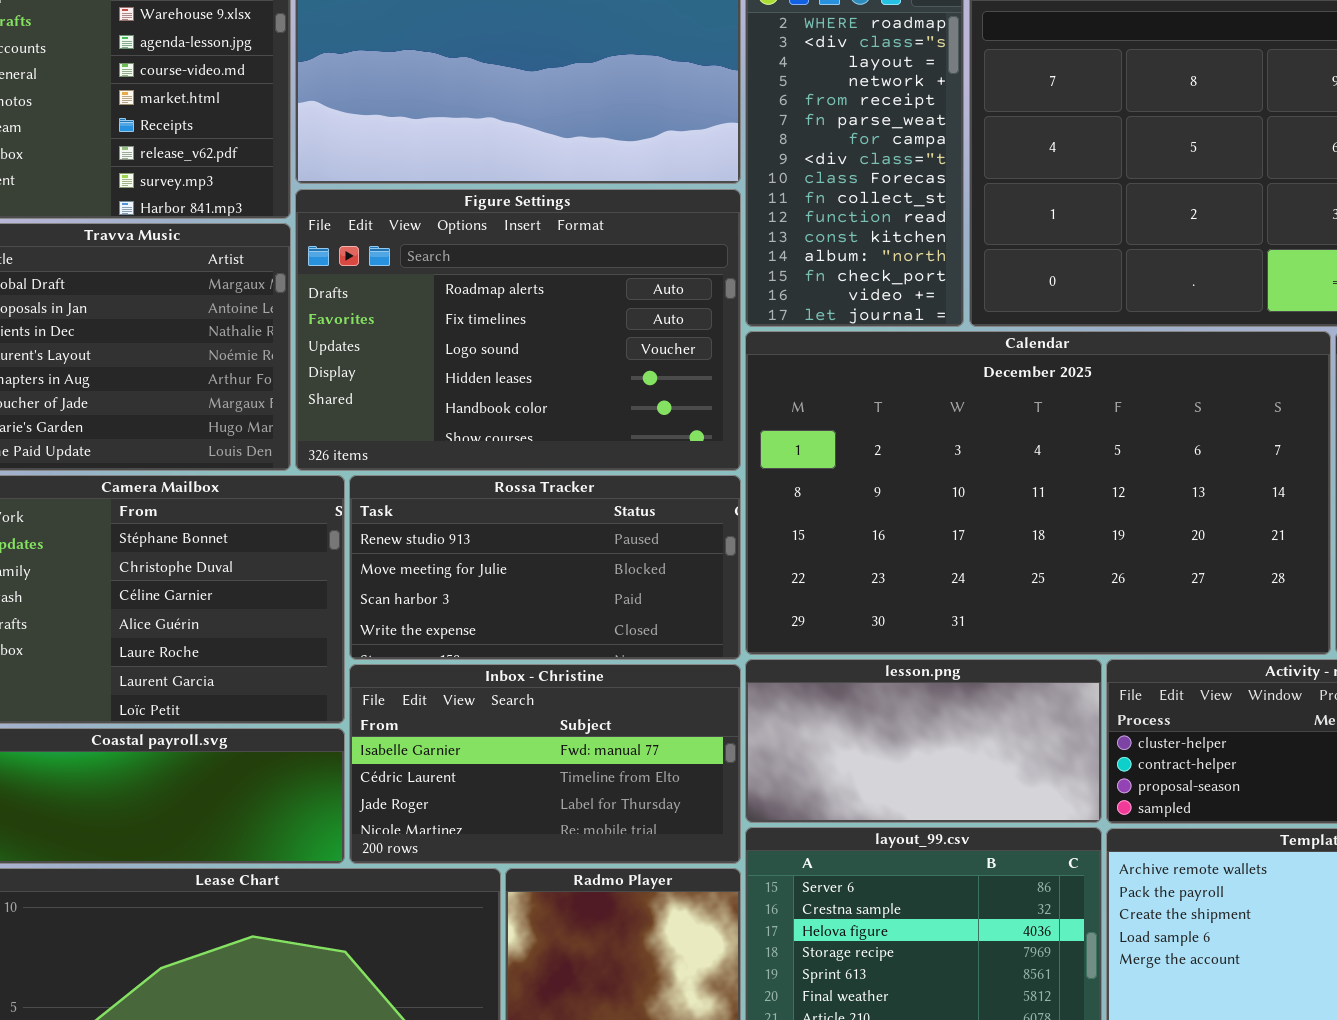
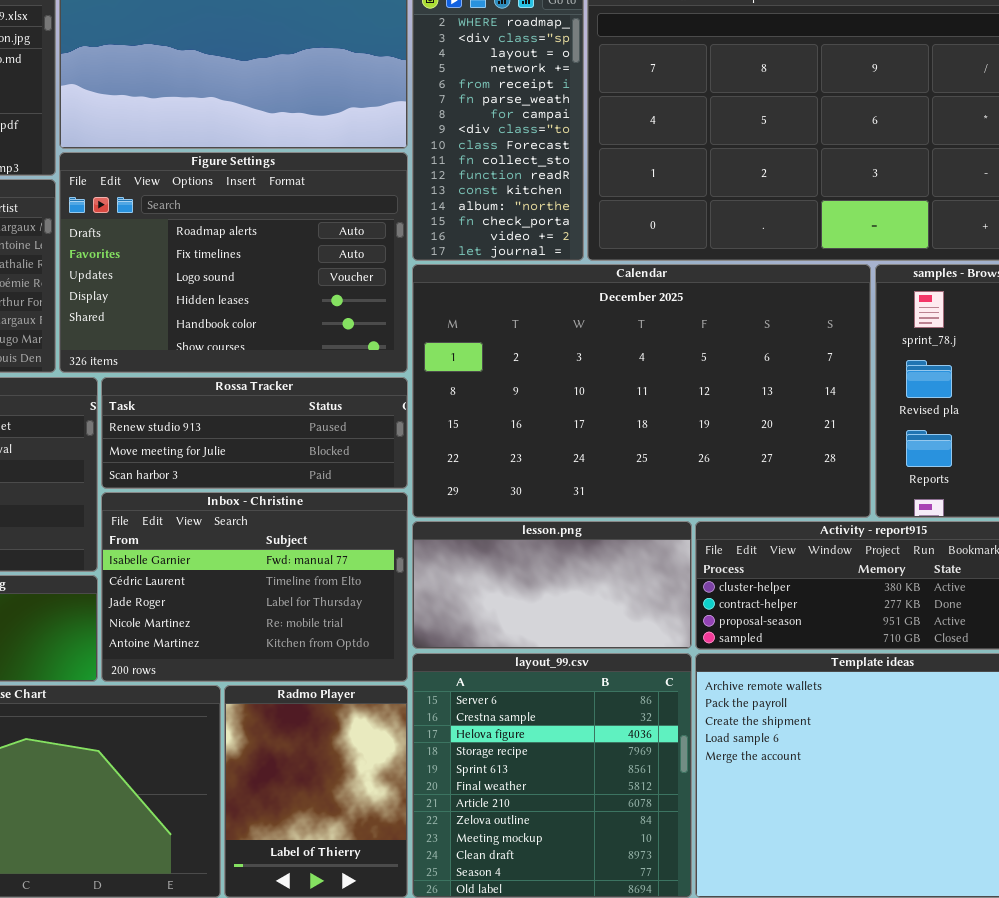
Rossa Tracker: [349,475,741,660] -> [101,377,408,489], resized
Inbox - Christine: [349,664,741,864] -> [101,492,408,682], resized

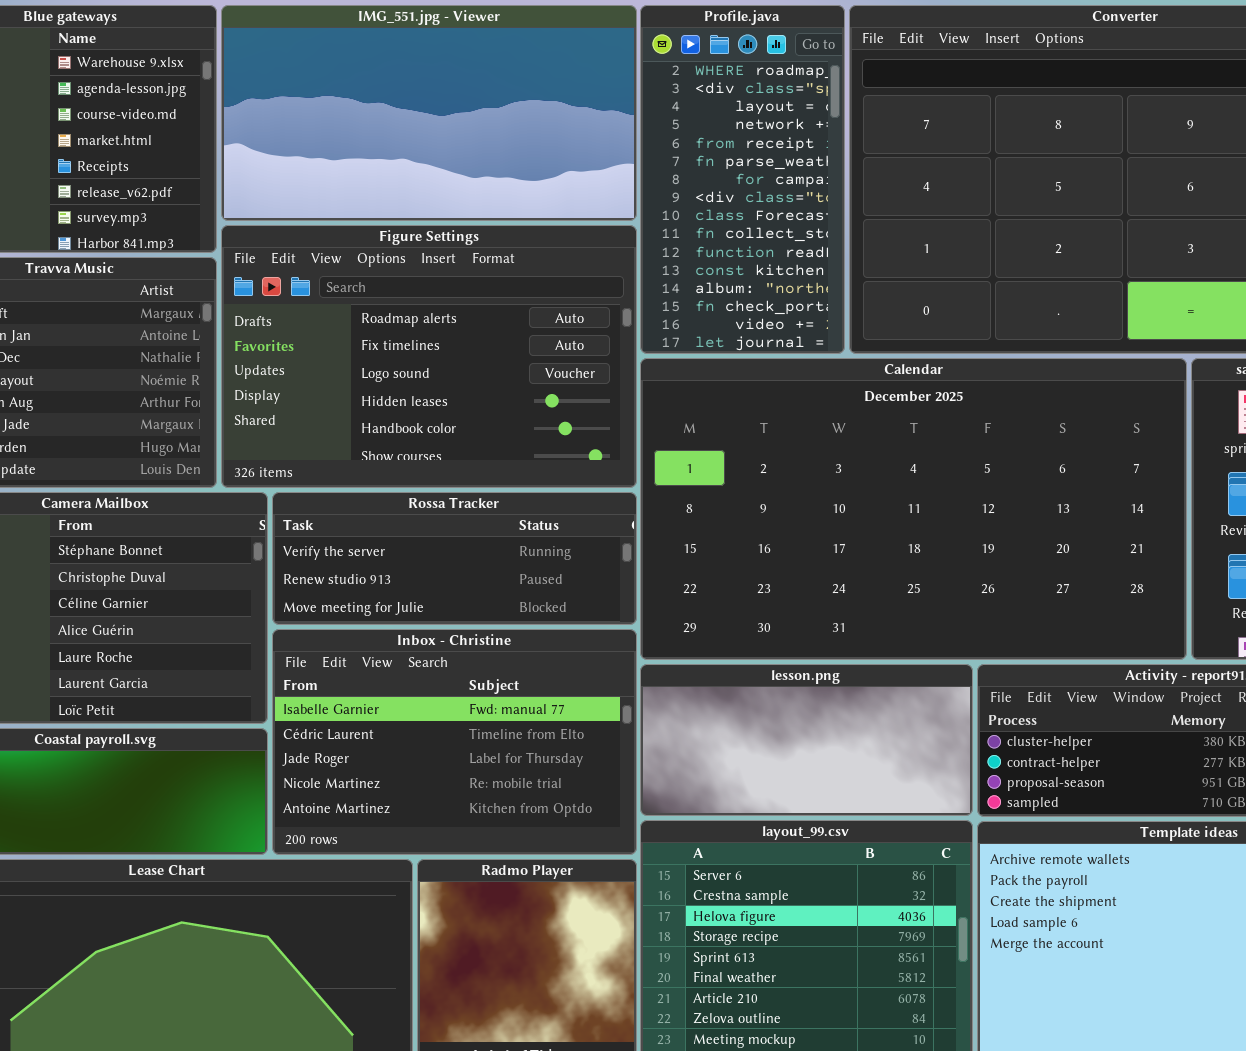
Rossa Tracker: [101,377,408,489] -> [272,492,637,625], scrolled up 1 row

